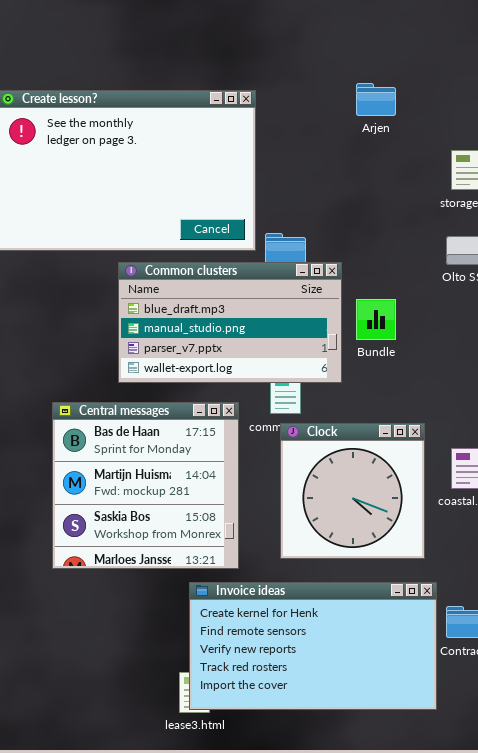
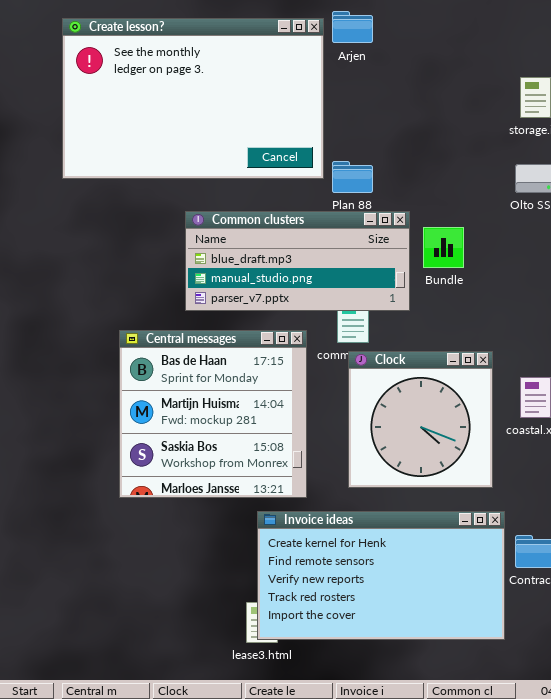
Arjen: [356,83,396,116] -> [332,11,373,43], moved
Common clusters: [118,262,342,383] -> [185,211,410,311], resized

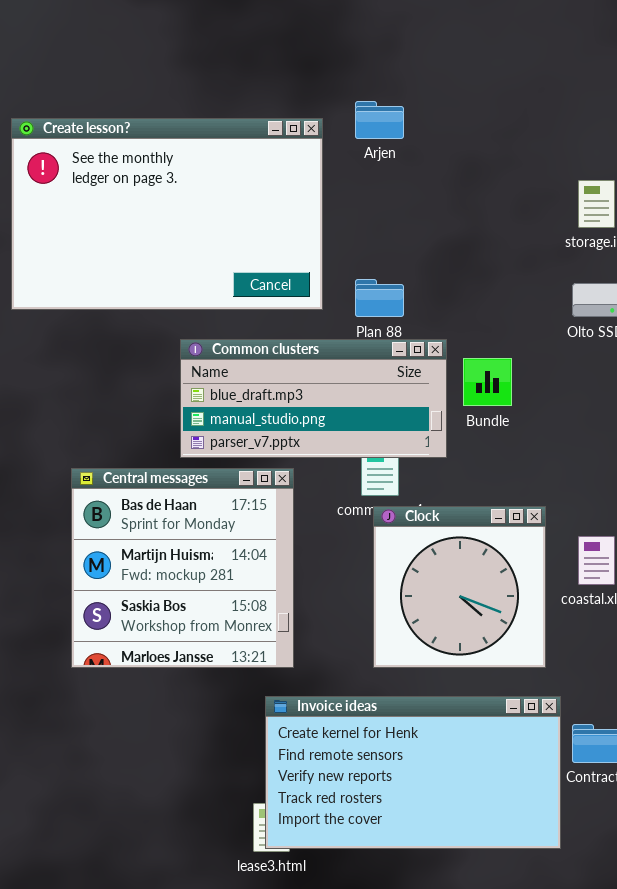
Create lesson?: [62,18,324,179] -> [11,118,323,310], moved
Central messages: [119,330,307,498] -> [71,468,294,668], moved

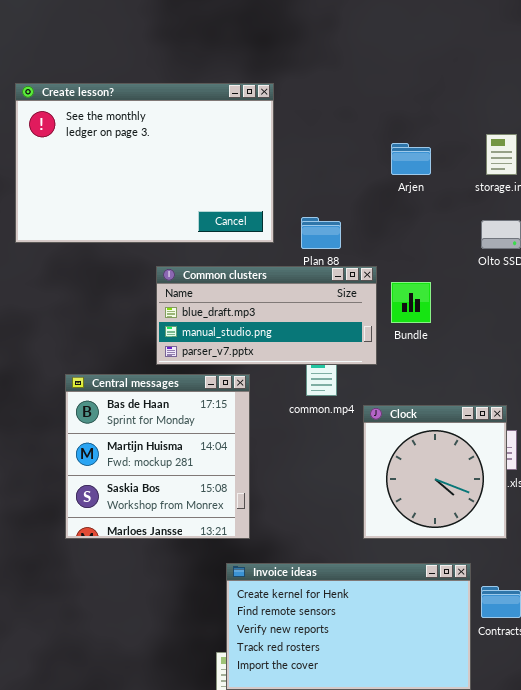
Arjen: [355,101,404,139] -> [391,143,431,175], moved
Clock: [373,506,546,668] -> [363,405,507,539], moved

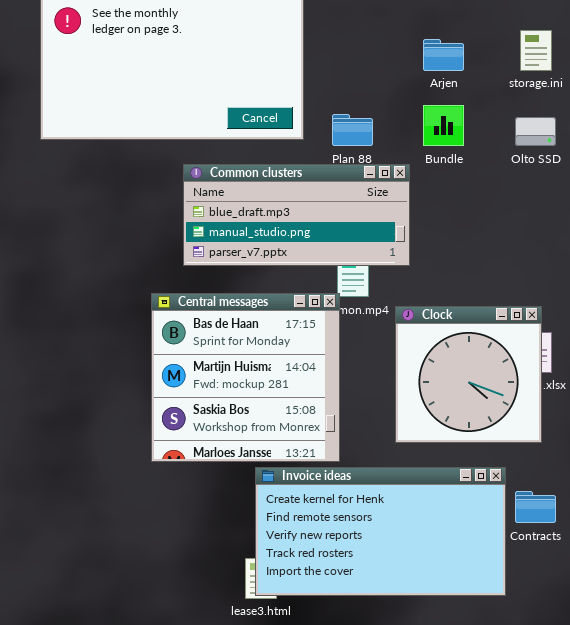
Bundle: [391,282,431,323] -> [423,105,464,146], moved
Central messages: [65,374,250,539] -> [151,293,340,462], moved

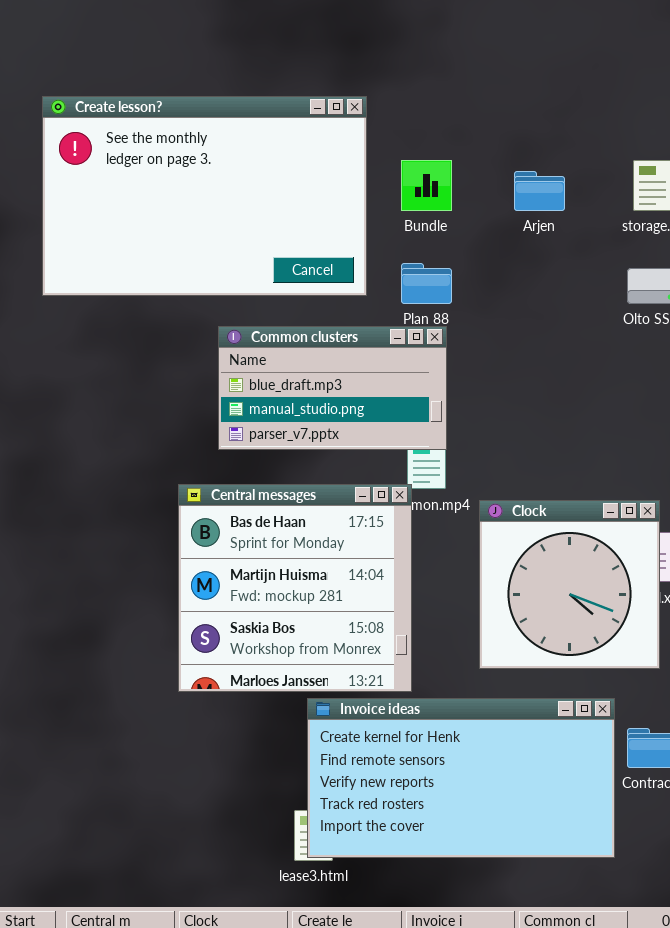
Bundle: [423,105,464,146] -> [401,160,452,211], moved
Common clusters: [183,164,410,266] -> [218,326,447,450], resized

